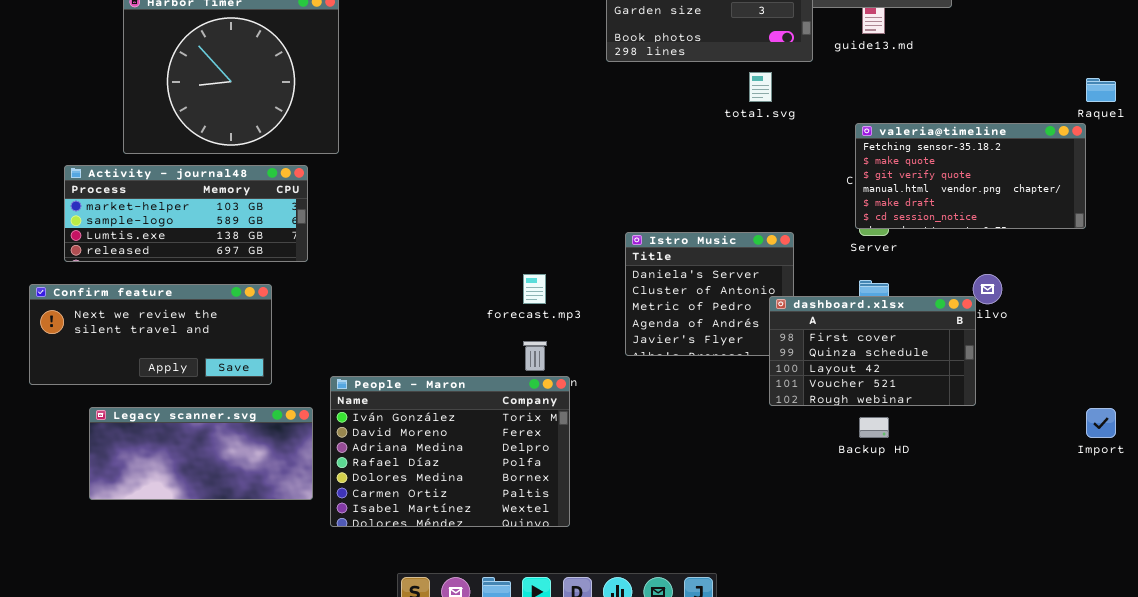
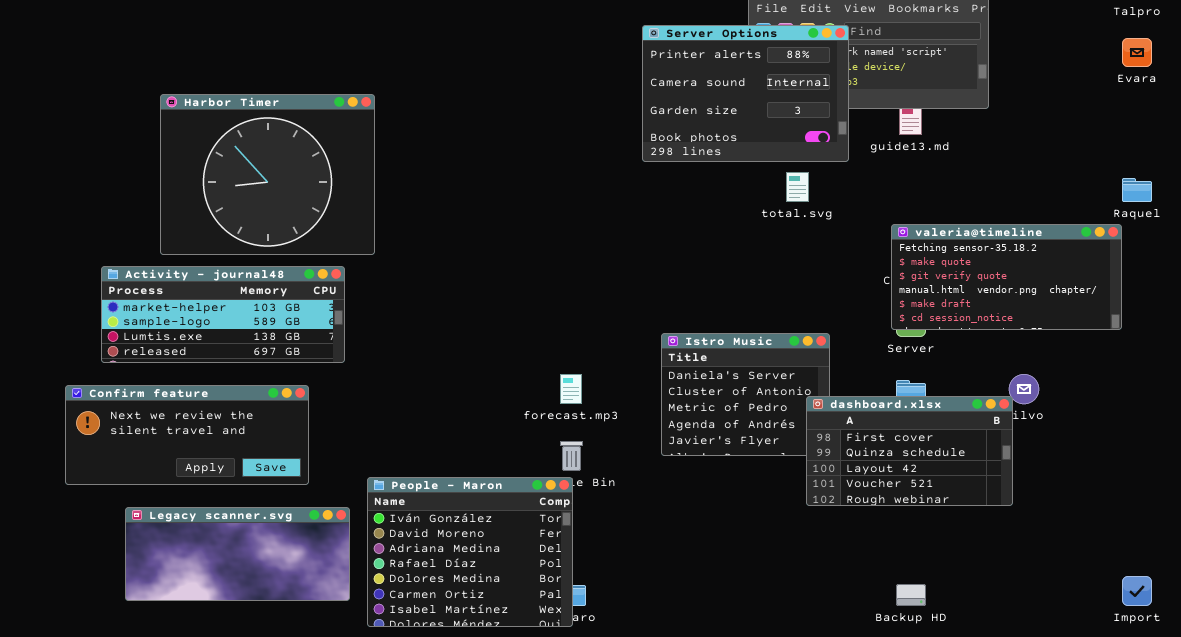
People - Maron: [330,376,570,527] -> [367,477,573,627], resized
Import: [1086,408,1116,438] -> [1122,576,1152,606], moved
Backup HD: [859,417,889,438] -> [896,584,926,606], moved

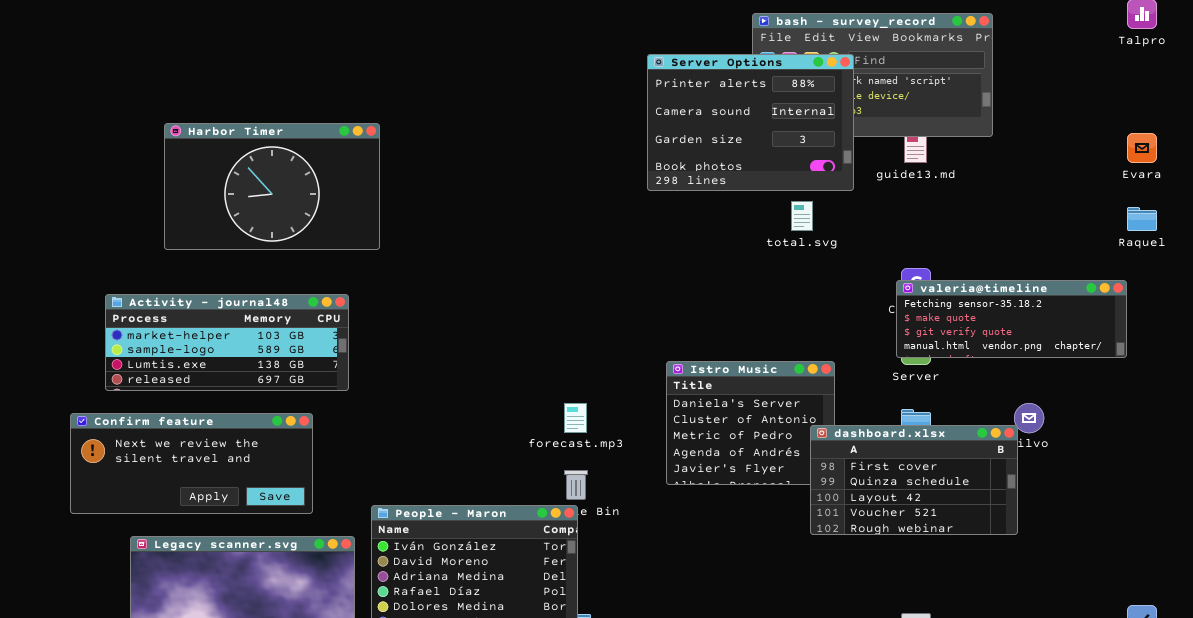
Evara: [1122,38,1152,67] -> [1127,133,1157,163], moved
Harbor Timer: [160,94,375,255] -> [164,123,380,250], resized
valeria@timeline: [891,224,1122,330] -> [896,280,1127,358], resized

